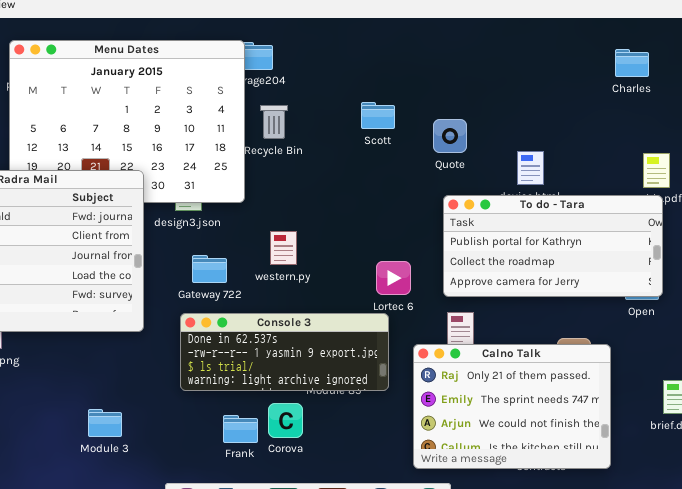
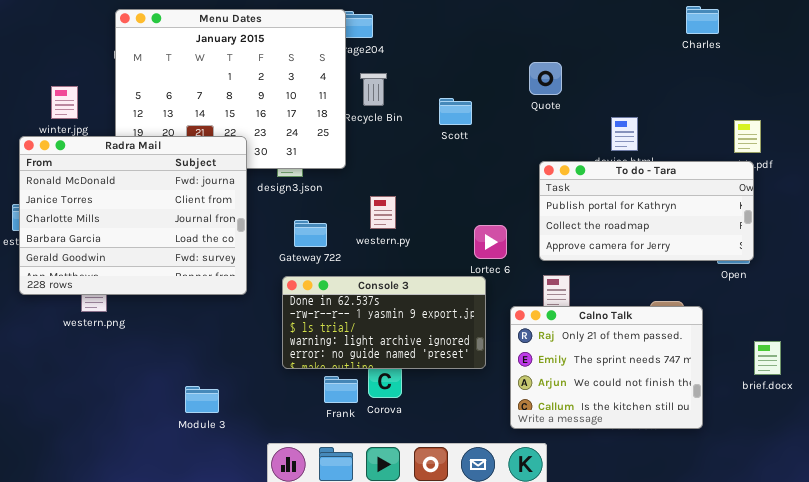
Charles: [615,49,649,77] -> [686,6,719,34], moved
Scott: [361,102,395,129] -> [439,98,472,125], moved
Quote: [433,119,467,153] -> [529,62,562,95], moved
Console 3: [180,313,389,391] -> [282,276,486,369], resized
Module 3: [88,409,122,437] -> [185,386,219,413], moved

